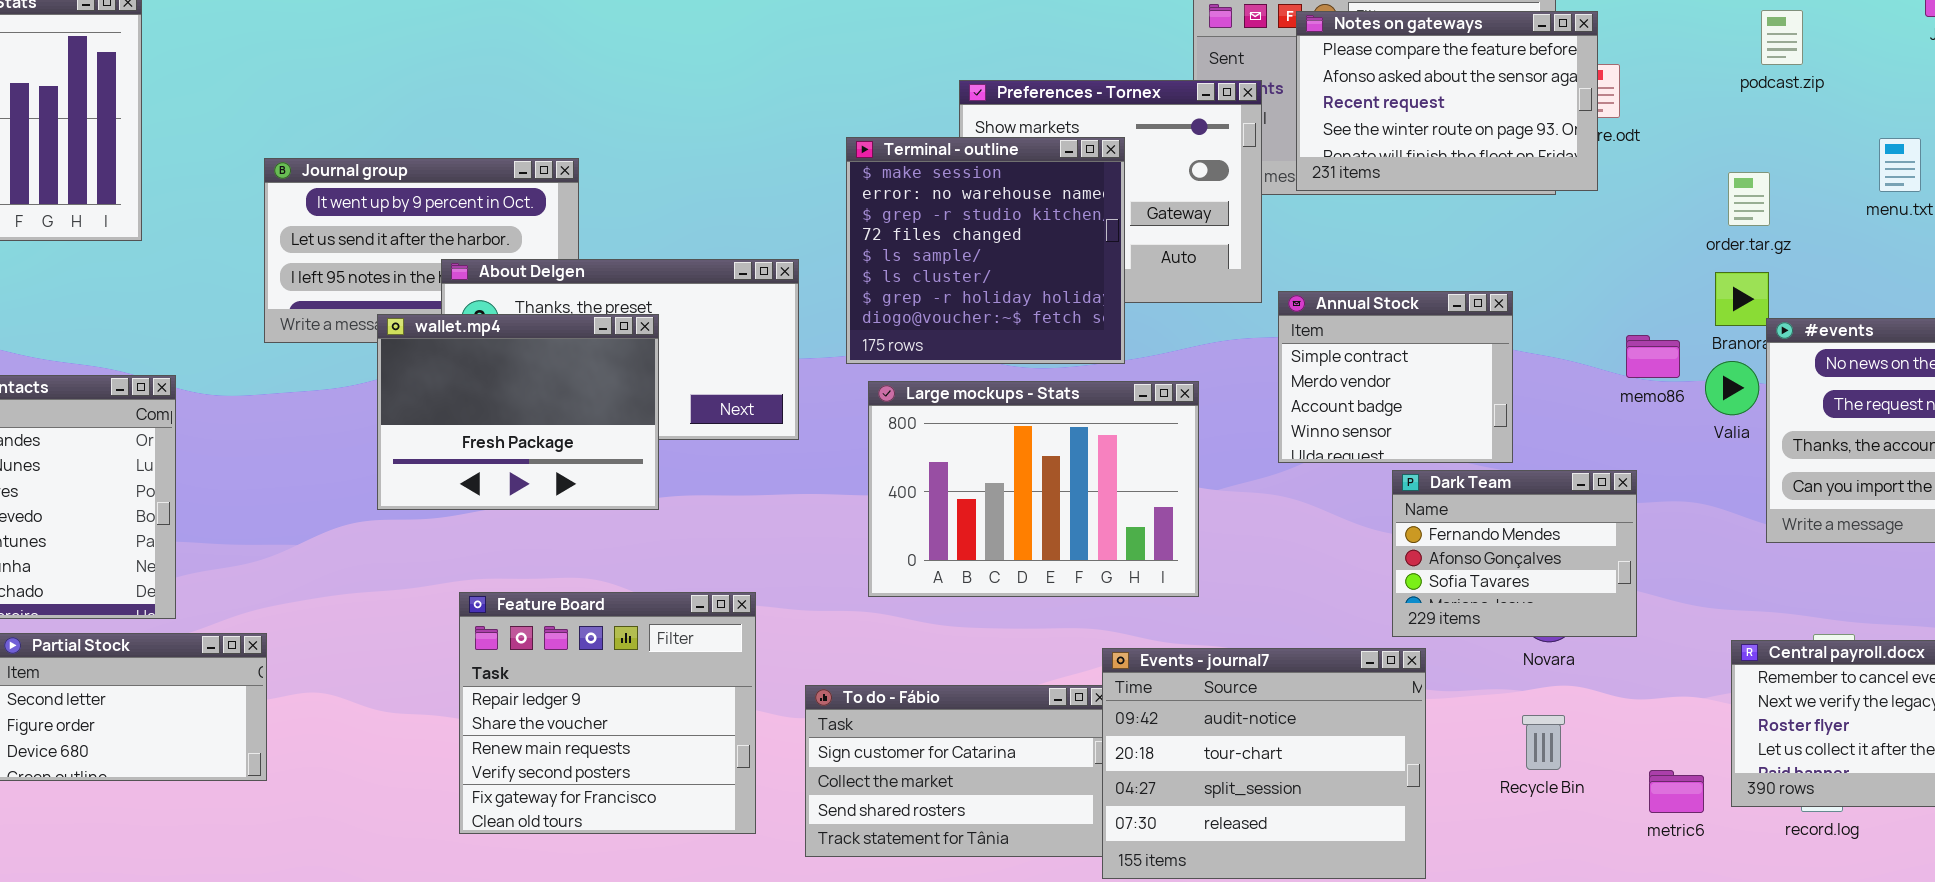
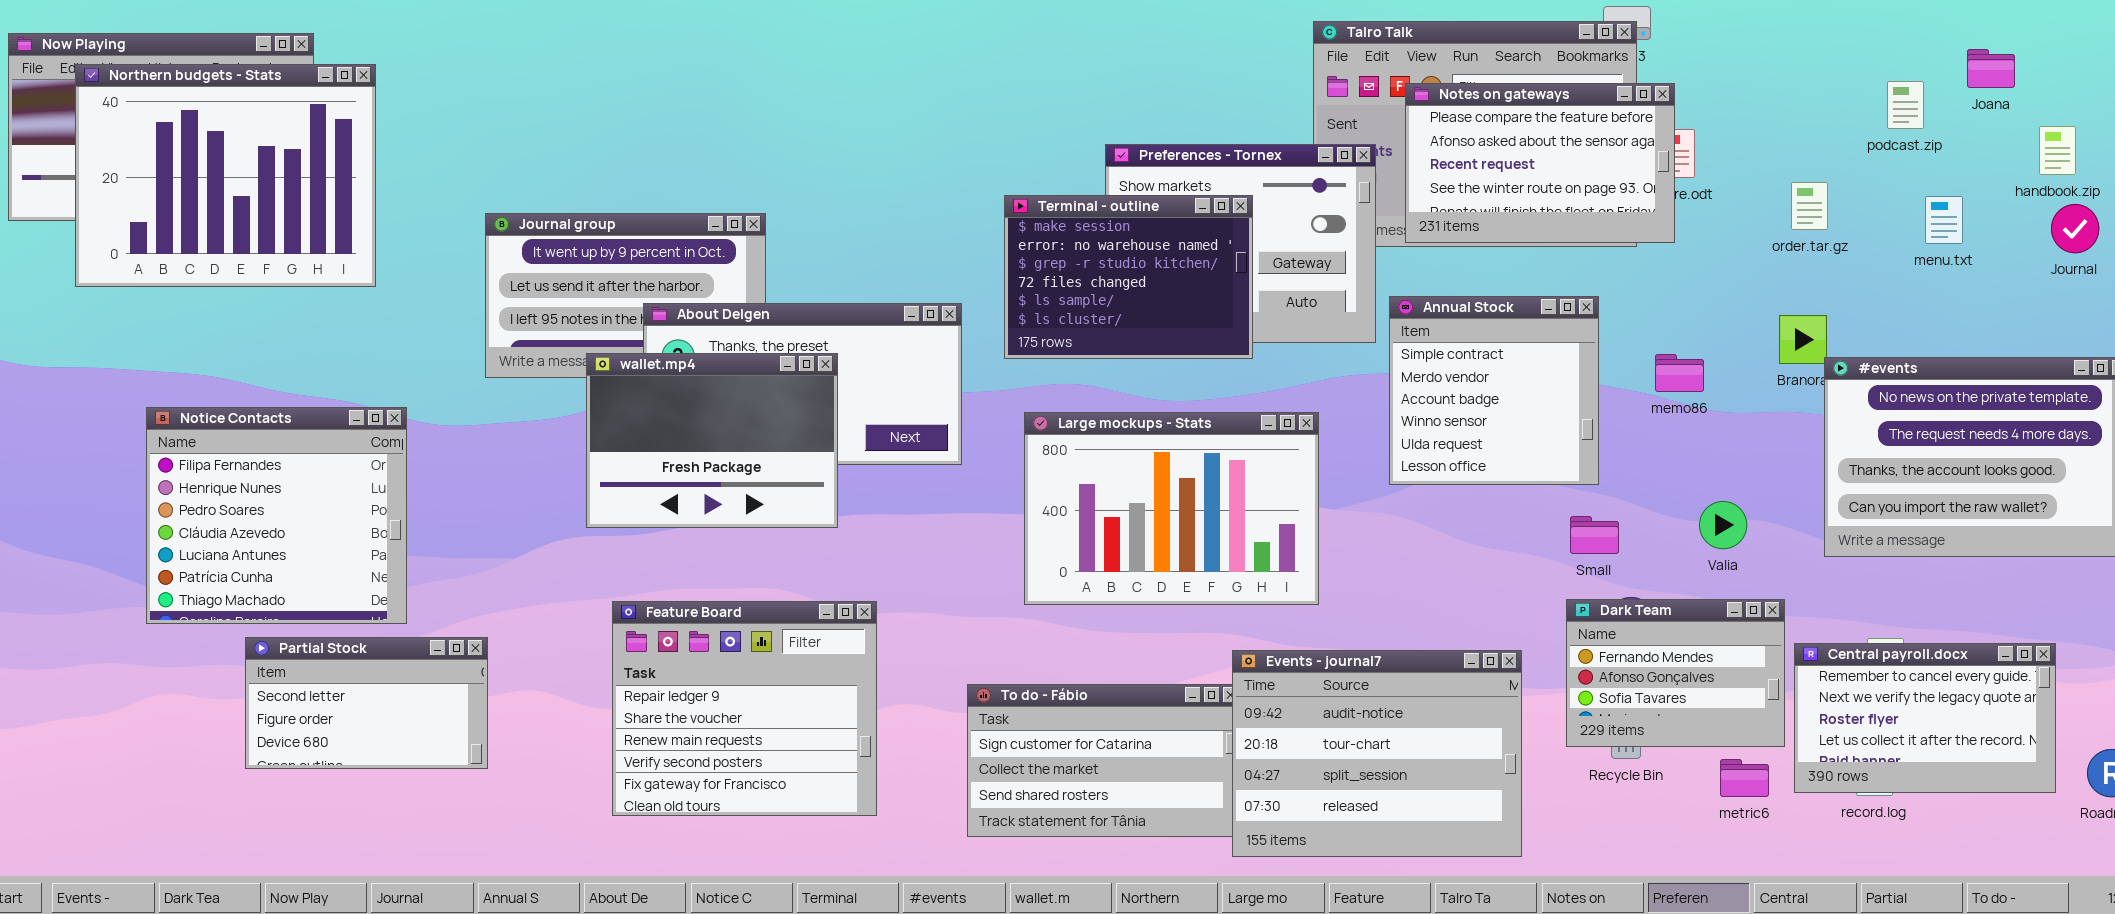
podcast.zip: [1761,10,1803,65] -> [1887,81,1924,129], moved
Terminal - outline: [846,137,1125,364] -> [1004,195,1253,359], resized
order.tar.gz: [1728,172,1770,226] -> [1791,182,1828,230], moved
Annual Stock: [1278,291,1513,463] -> [1389,296,1599,485], resized
memo86: [1626,335,1680,378] -> [1655,354,1704,392], moved
Valia: [1705,361,1759,415] -> [1699,501,1747,549], moved
Dark Team: [1392,470,1637,637] -> [1566,599,1785,747], moved
Feature Board: [459,592,756,834] -> [612,601,877,816], moved

